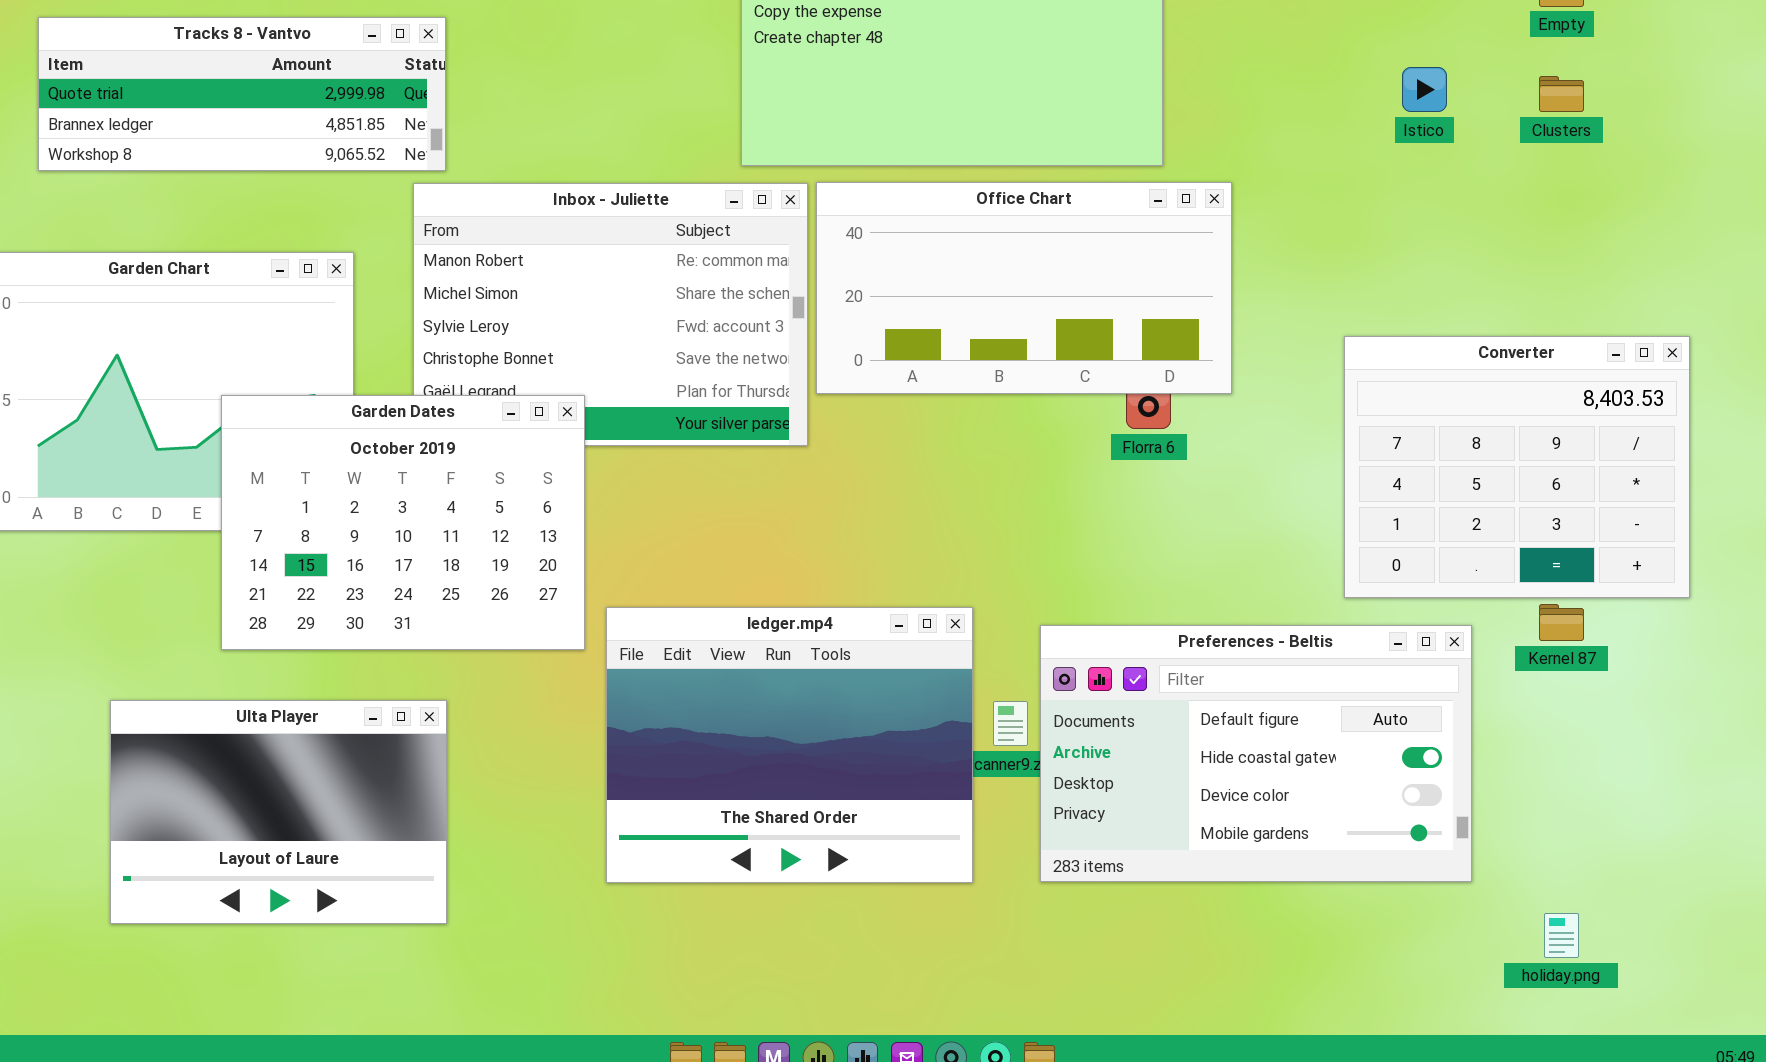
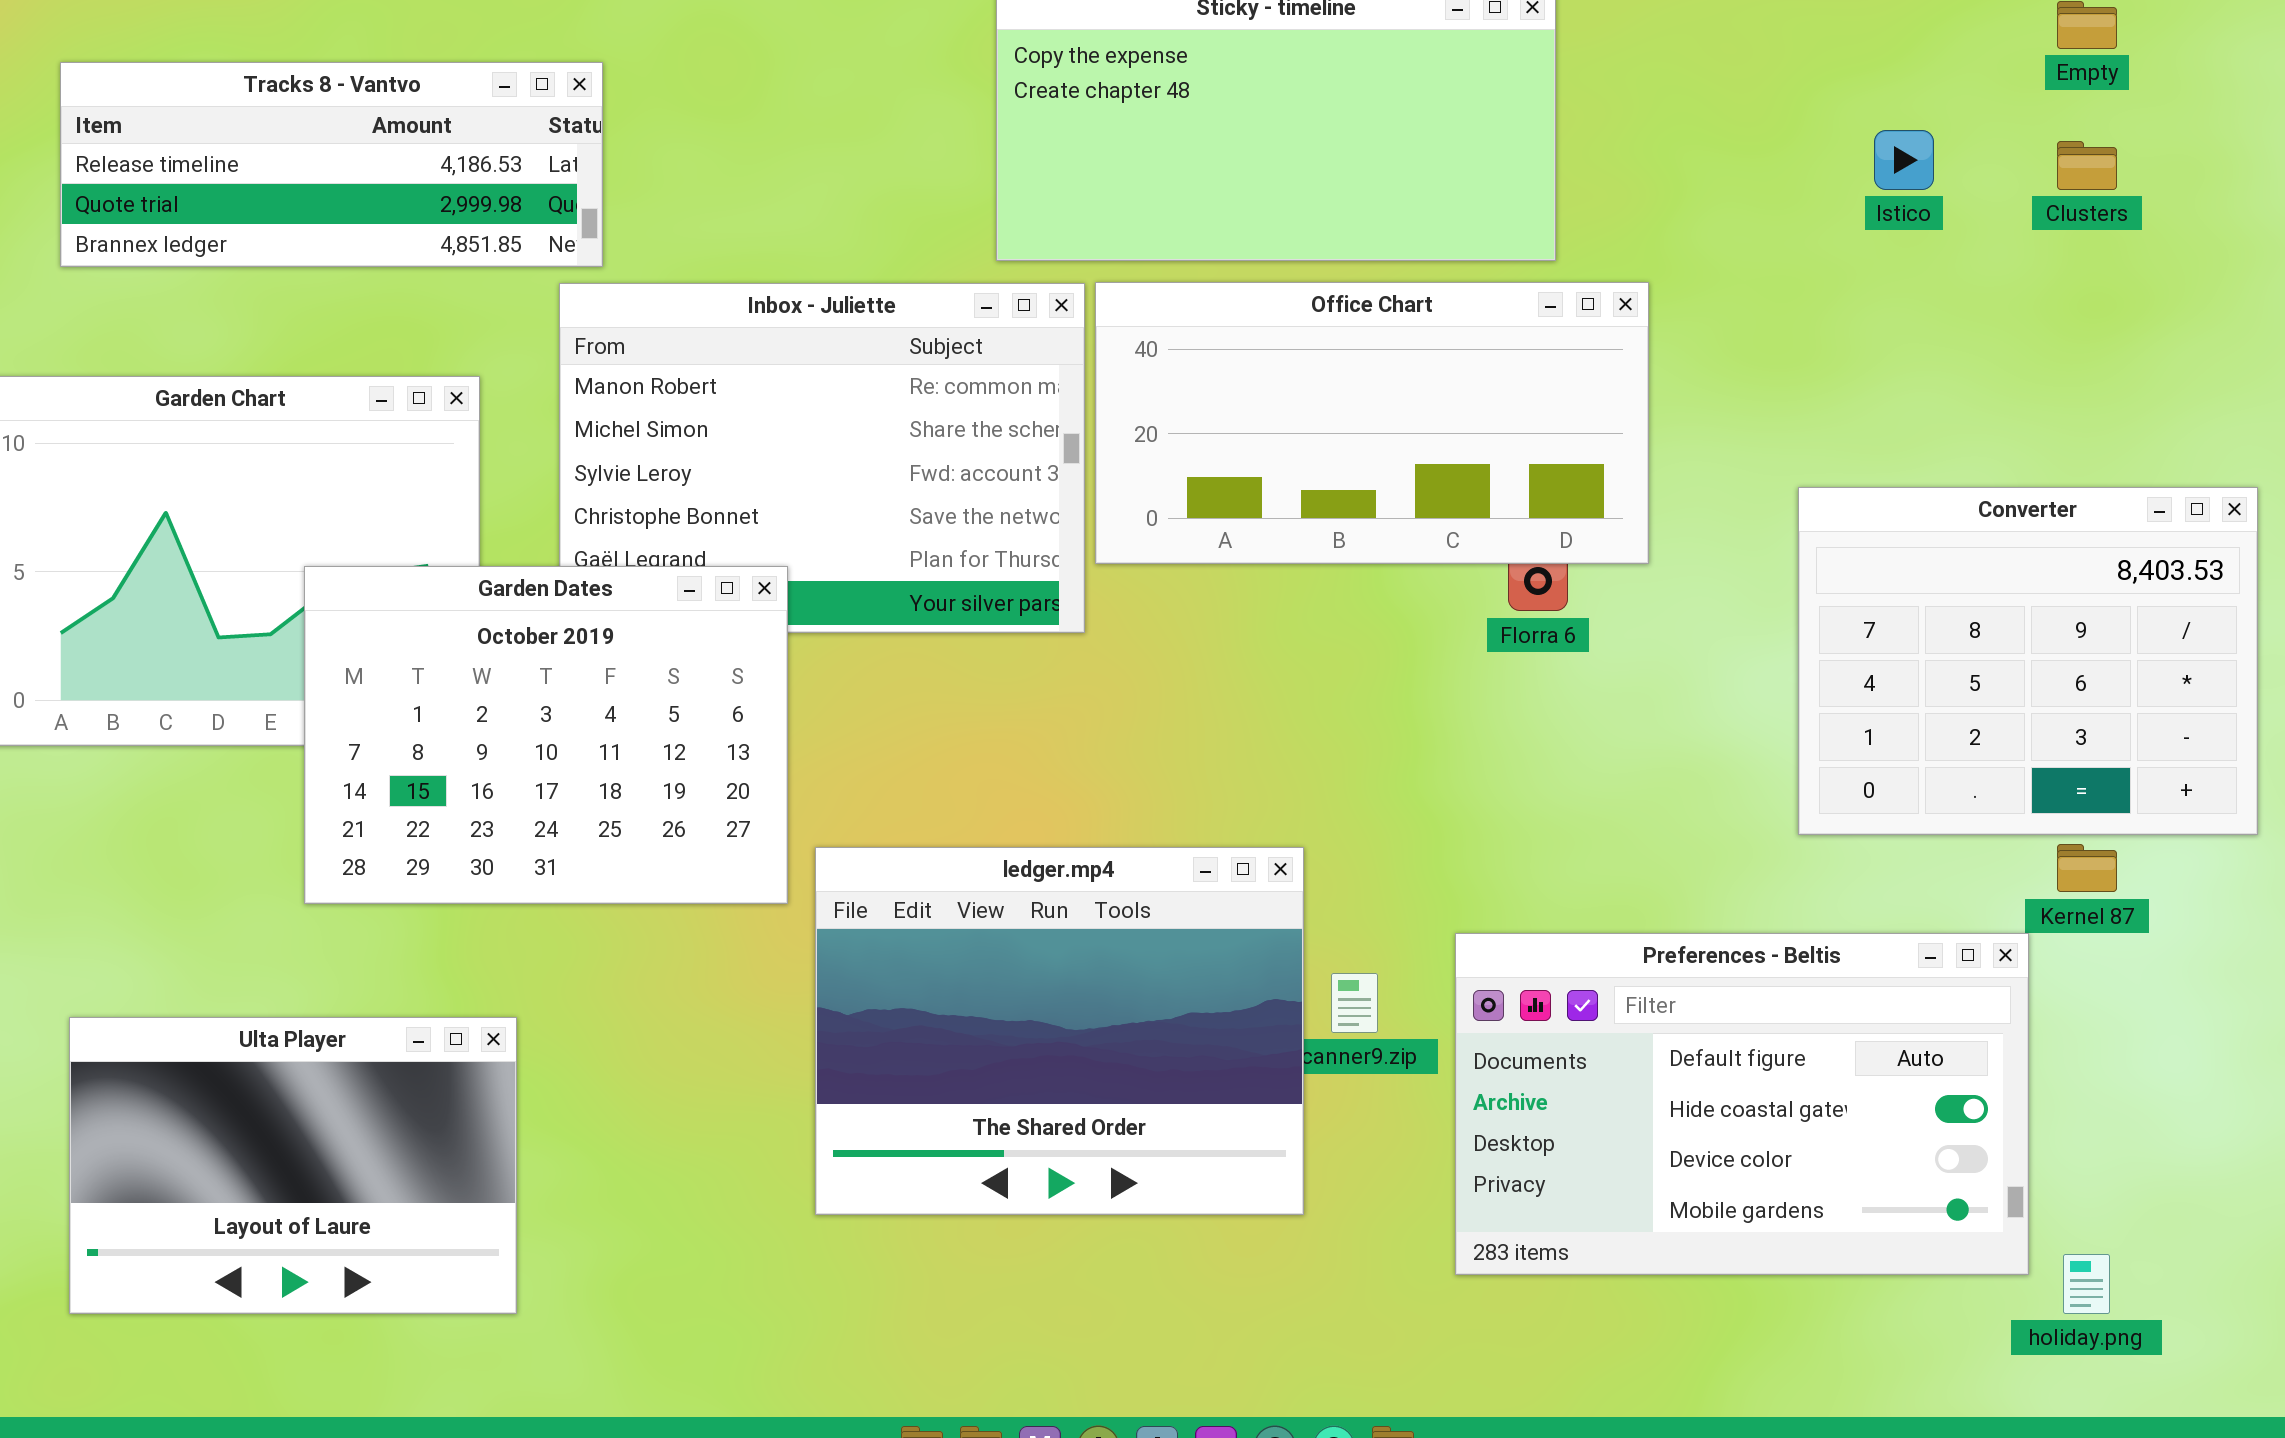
Tracks 8 - Vantvo: [38,17,446,171] -> [60,62,603,267], scrolled up 1 row
Preferences - Beltis: [1040,625,1472,882] -> [1455,933,2029,1275], moved
Ulta Player: [110,700,447,924] -> [69,1017,517,1314], moved

